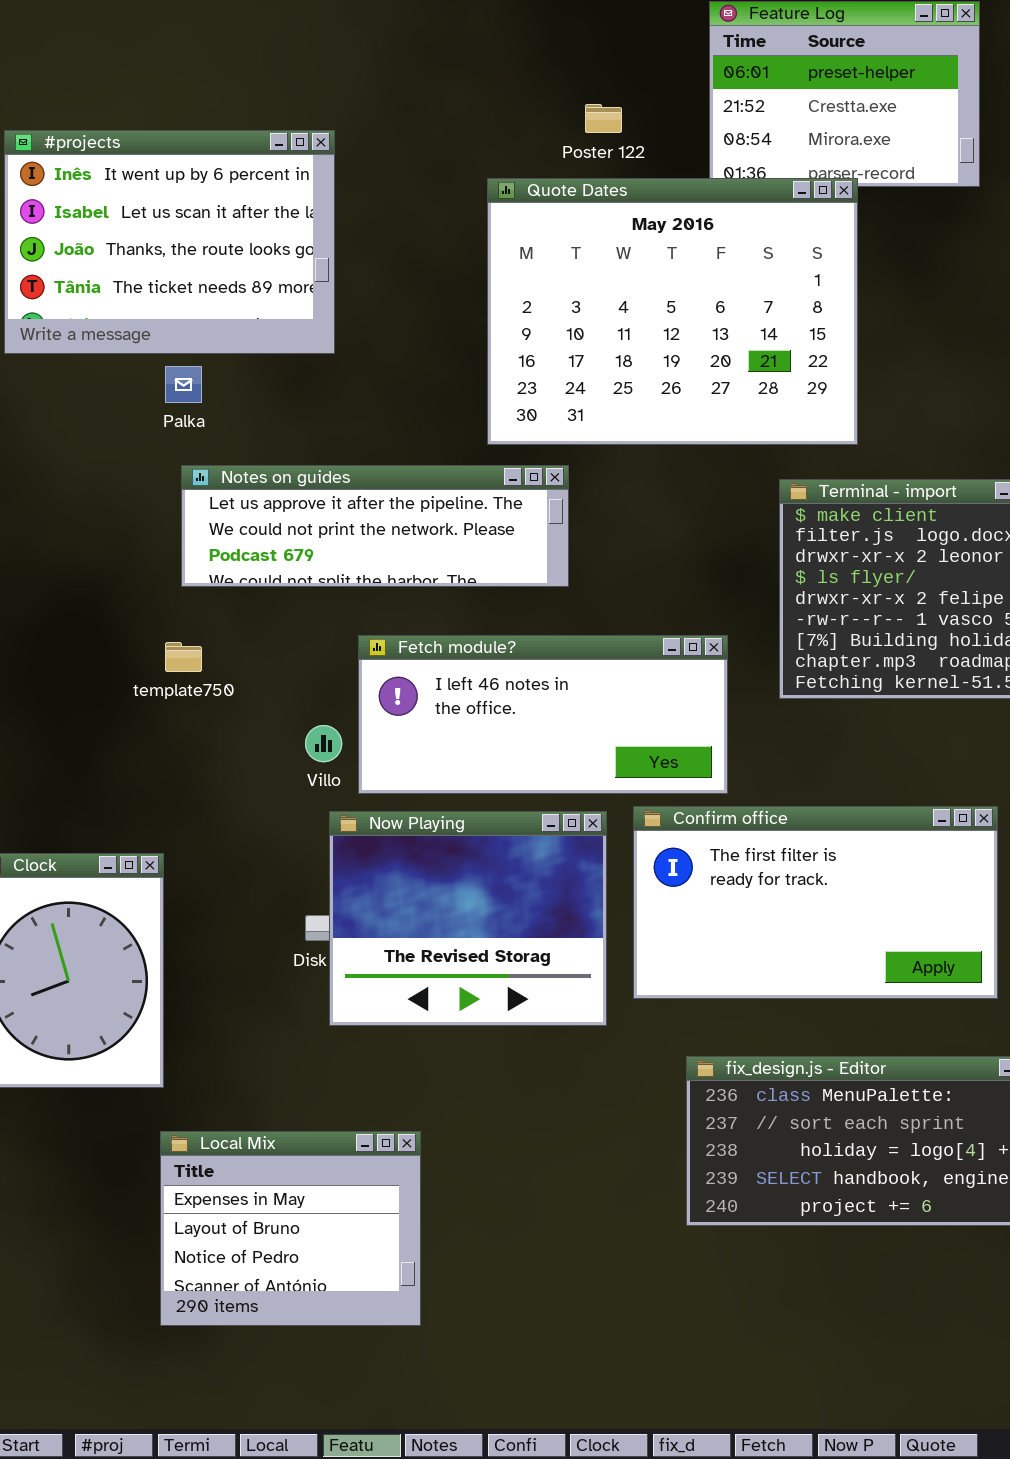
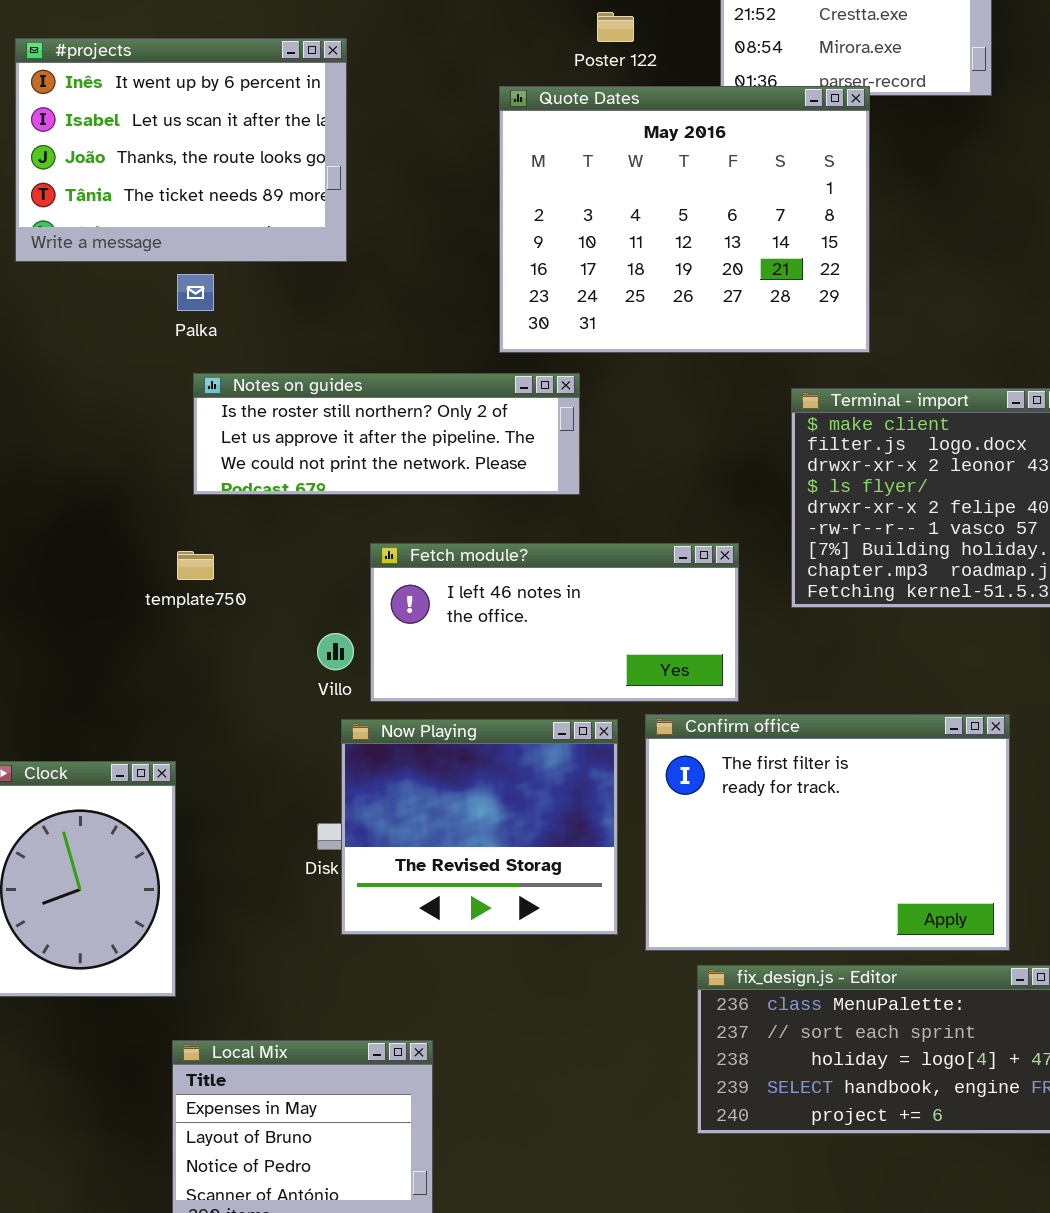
Notes on guides: [181,465,569,587] -> [193,373,580,495], scrolled up 1 row
Confirm office: [633,806,998,999] -> [645,714,1010,951], resized

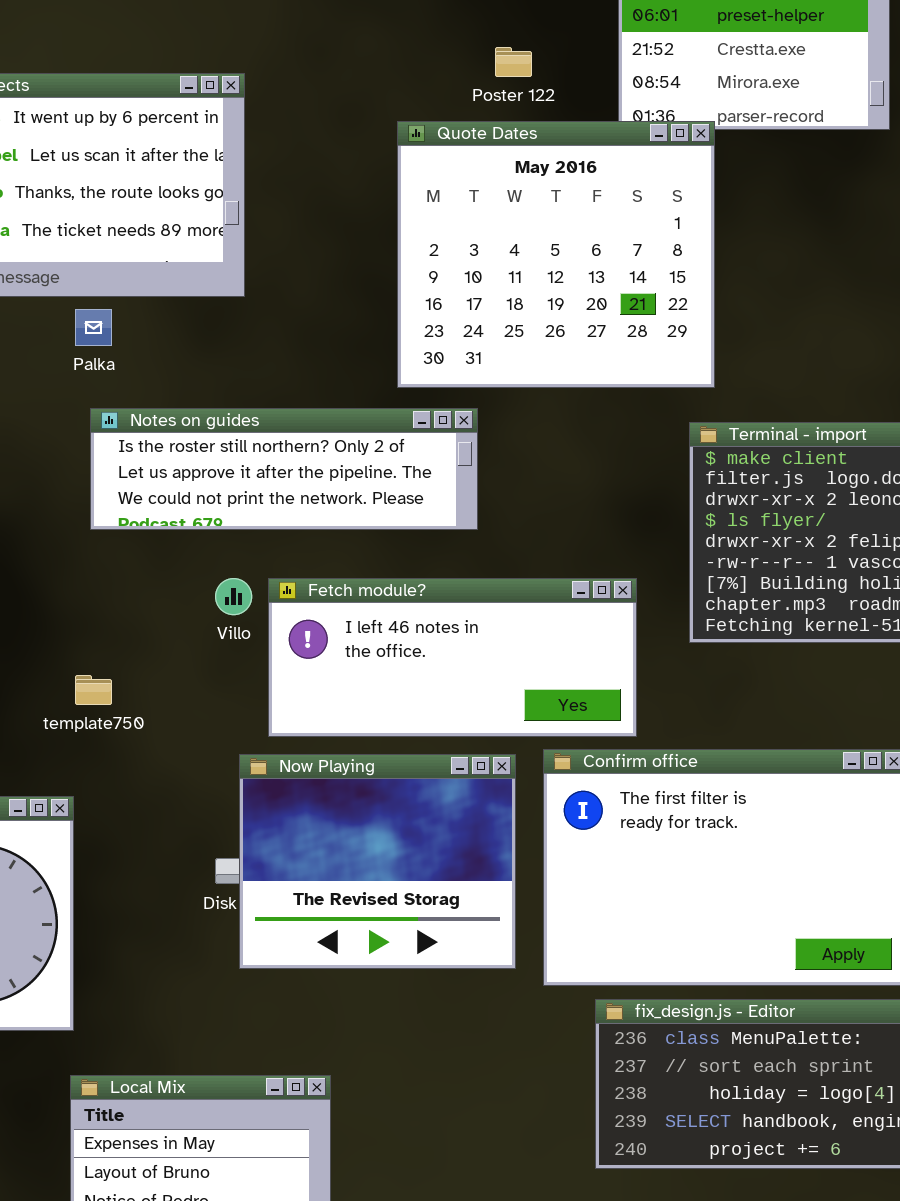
Quote Dates: [499,86,870,353] -> [397,121,715,388], resized
template750: [177,551,214,580] -> [75,675,112,705], moved
Villo: [317,633,354,670] -> [215,578,252,615], moved

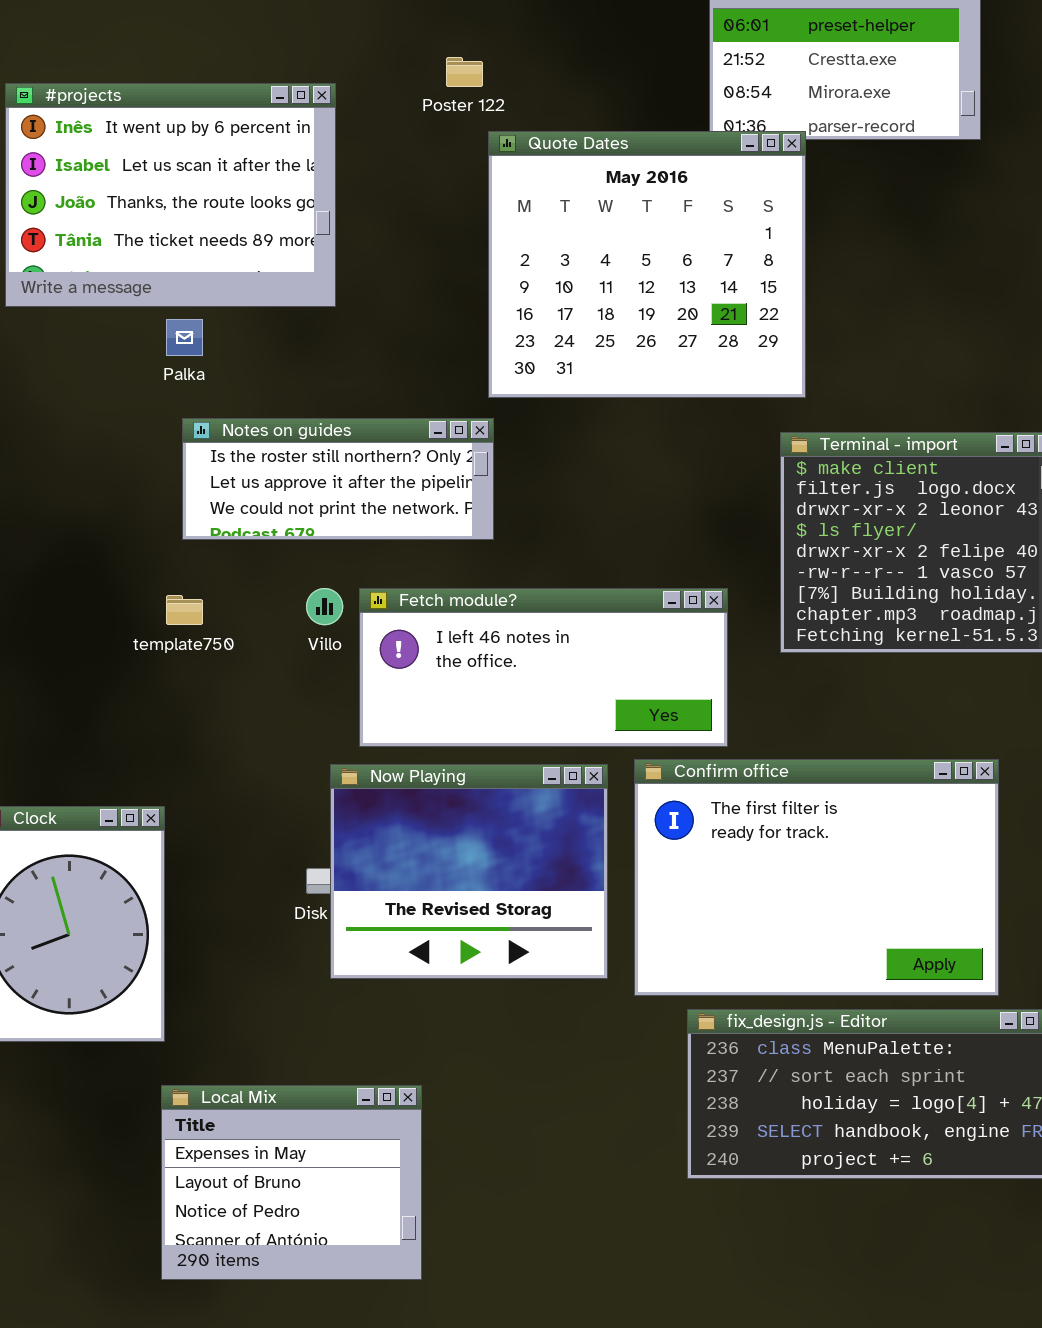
Poster 122: [495,47,532,77] -> [446,57,483,87], moved
Notes on guides: [90,408,478,530] -> [182,418,494,540], resized
template750: [75,675,112,705] -> [166,595,203,625], moved

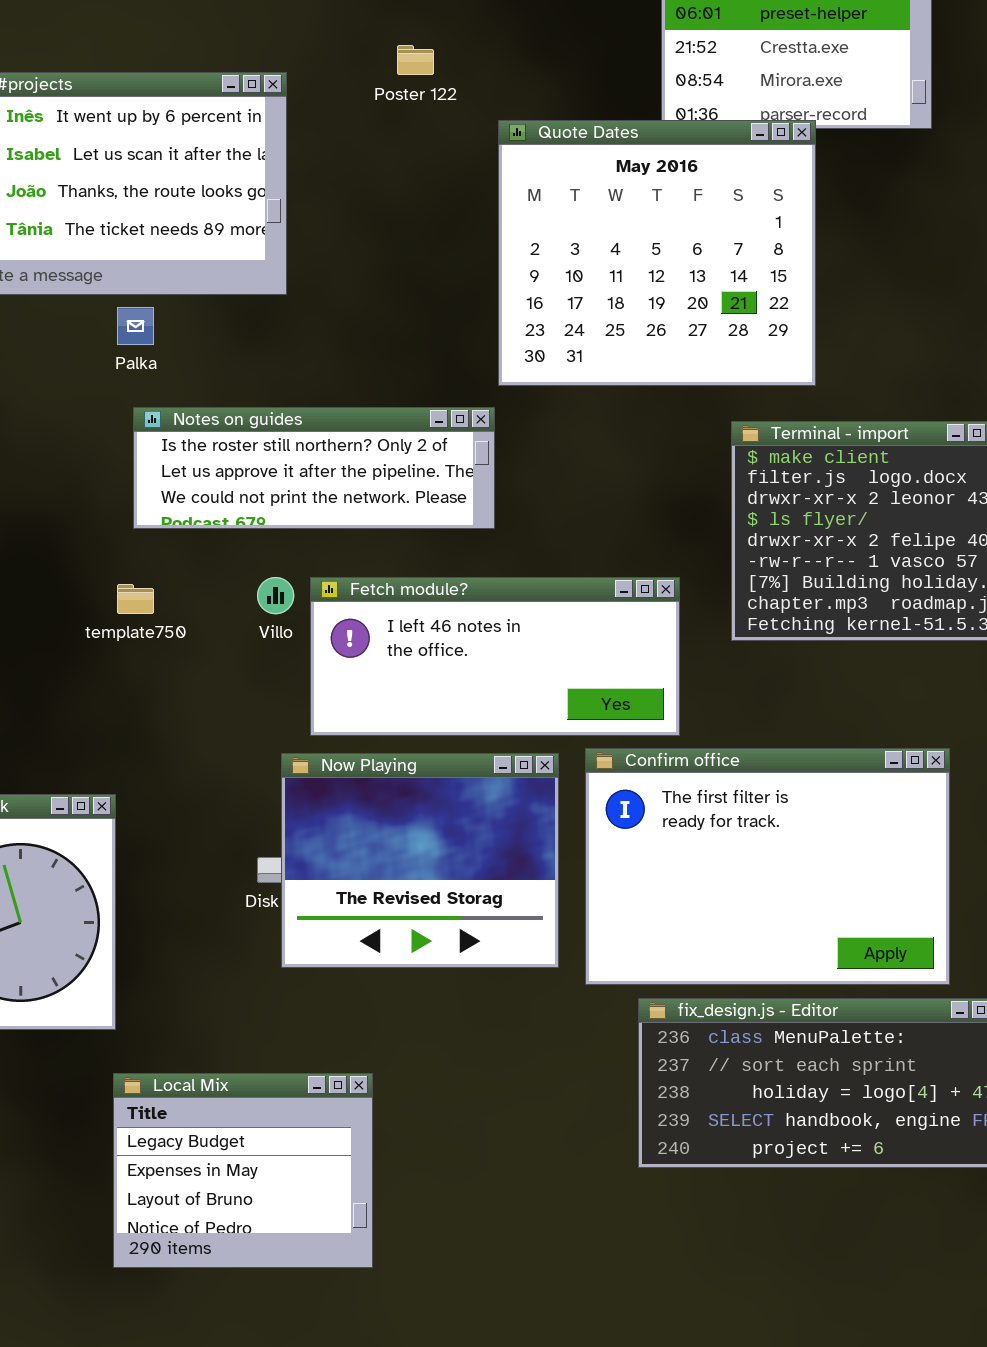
Quote Dates: [488,131,806,398] -> [498,120,816,386], moved
Notes on guides: [182,418,494,540] -> [133,407,495,529], resized
Local Mix: [161,1085,422,1280] -> [113,1073,373,1268], scrolled up 1 row

